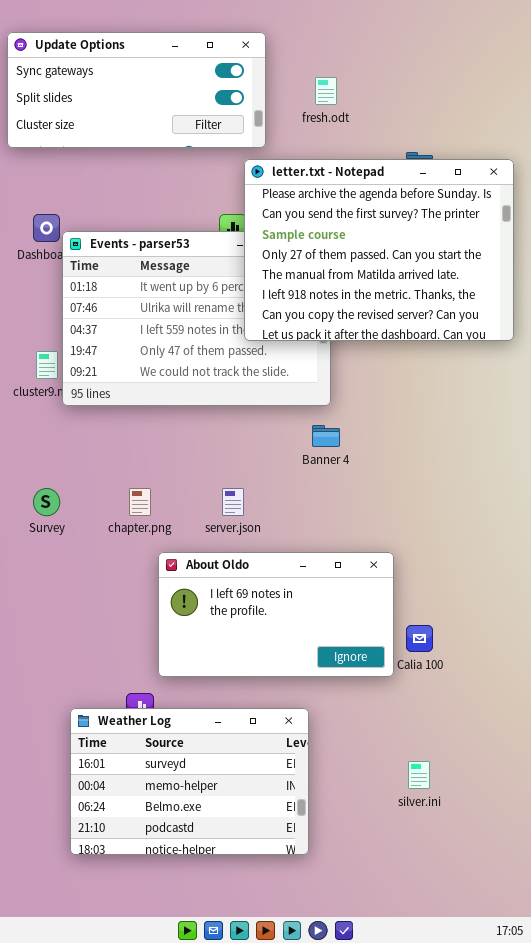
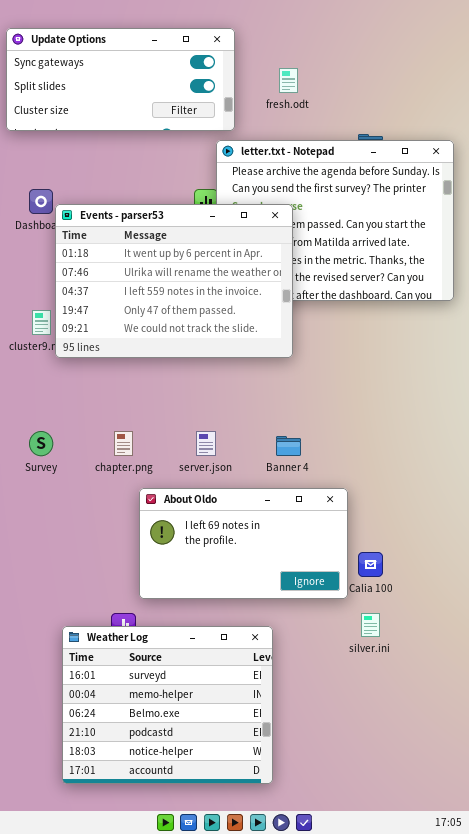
Events - parser53: [62,231,331,406] -> [55,204,293,358], raised
Banner 4: [312,425,340,447] -> [276,436,301,456], moved
Weather Log: [70,708,309,855] -> [62,626,273,784], resized
silver.ini: [408,761,430,789] -> [361,613,380,637], moved

